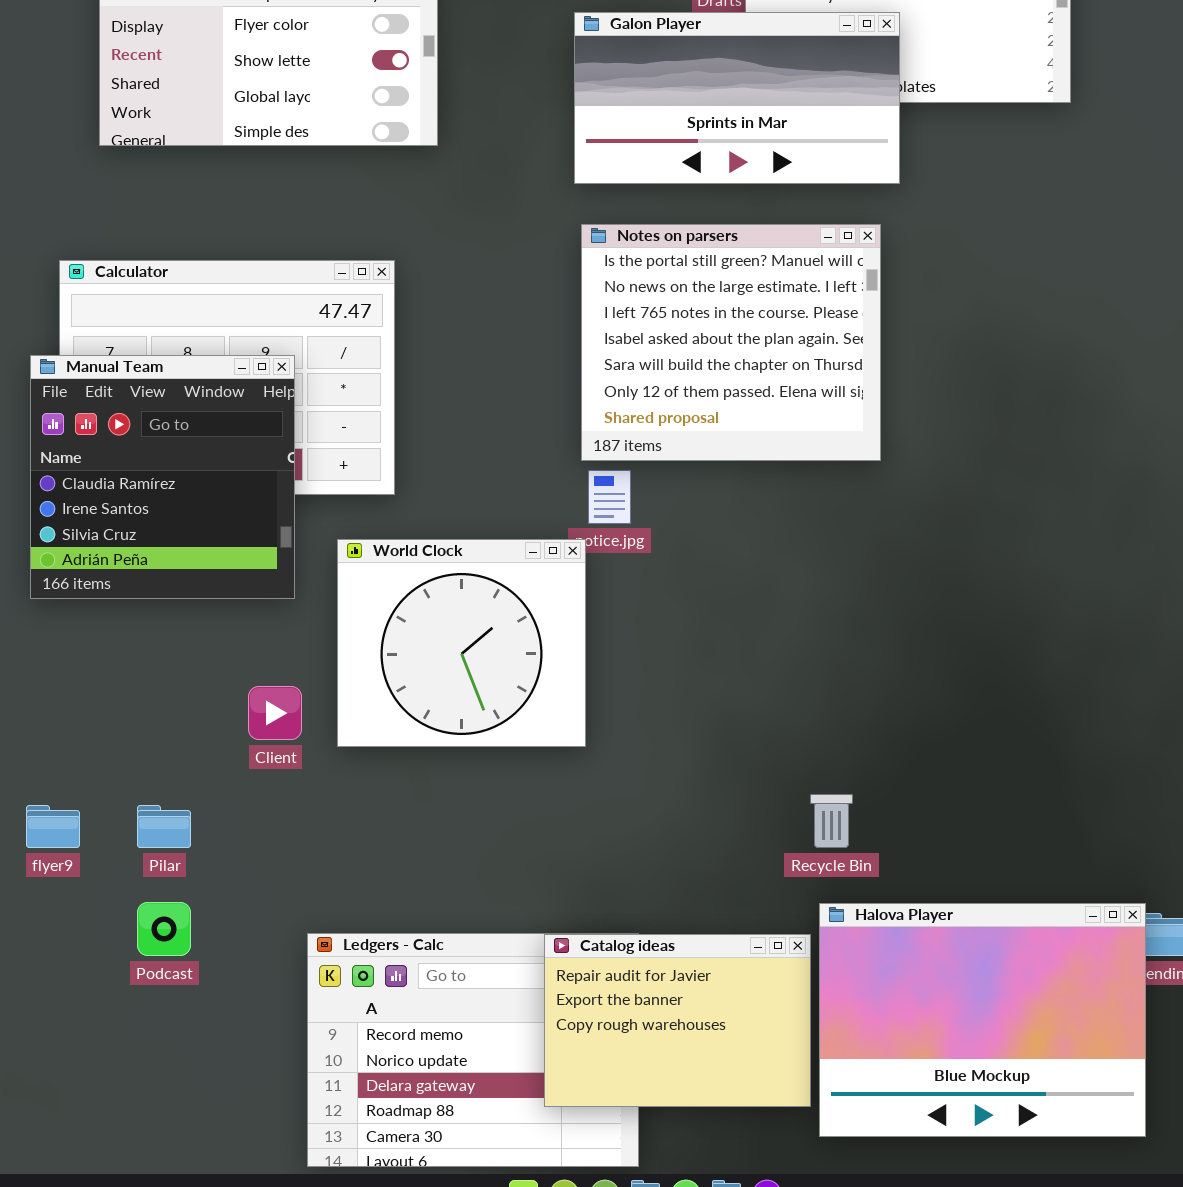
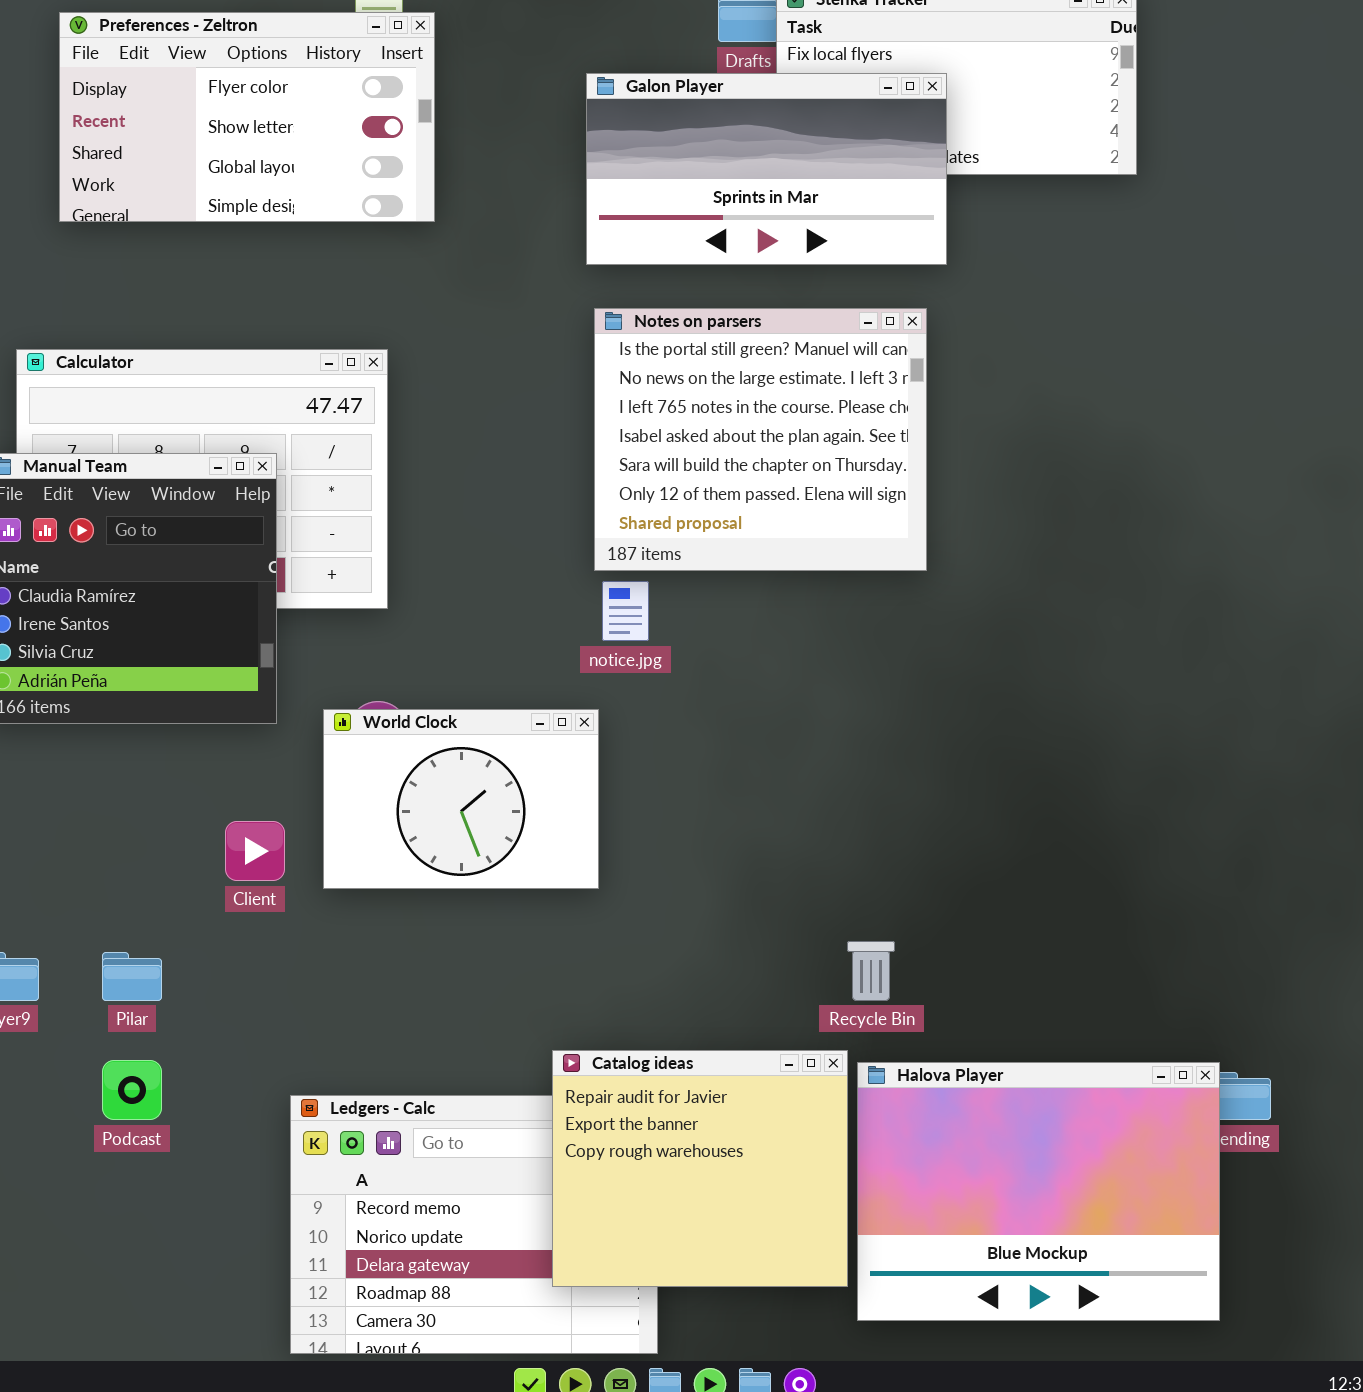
World Clock: [337,539,586,747] -> [323,709,599,889], resized
Catalog ideas: [544,934,811,1107] -> [552,1050,848,1287], resized

